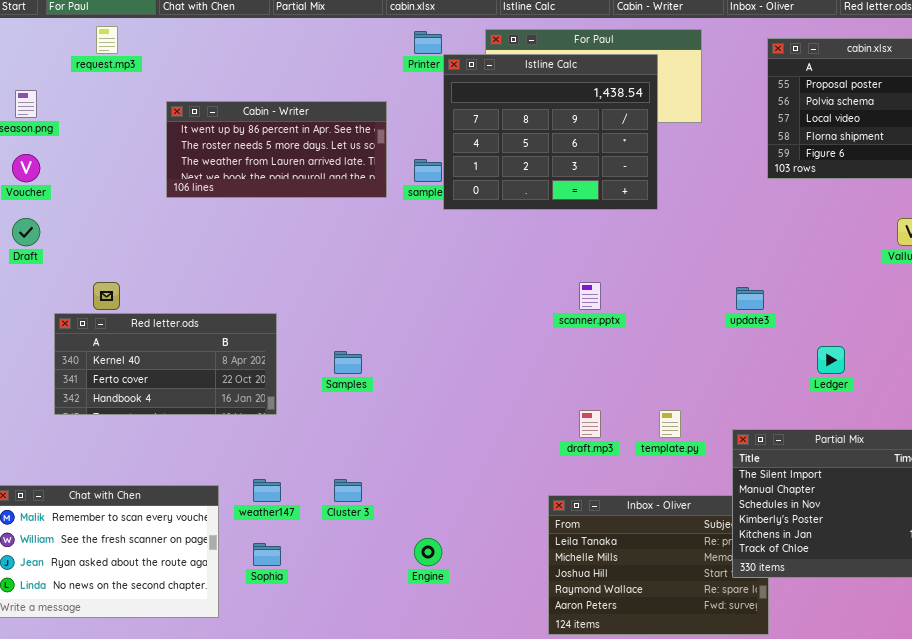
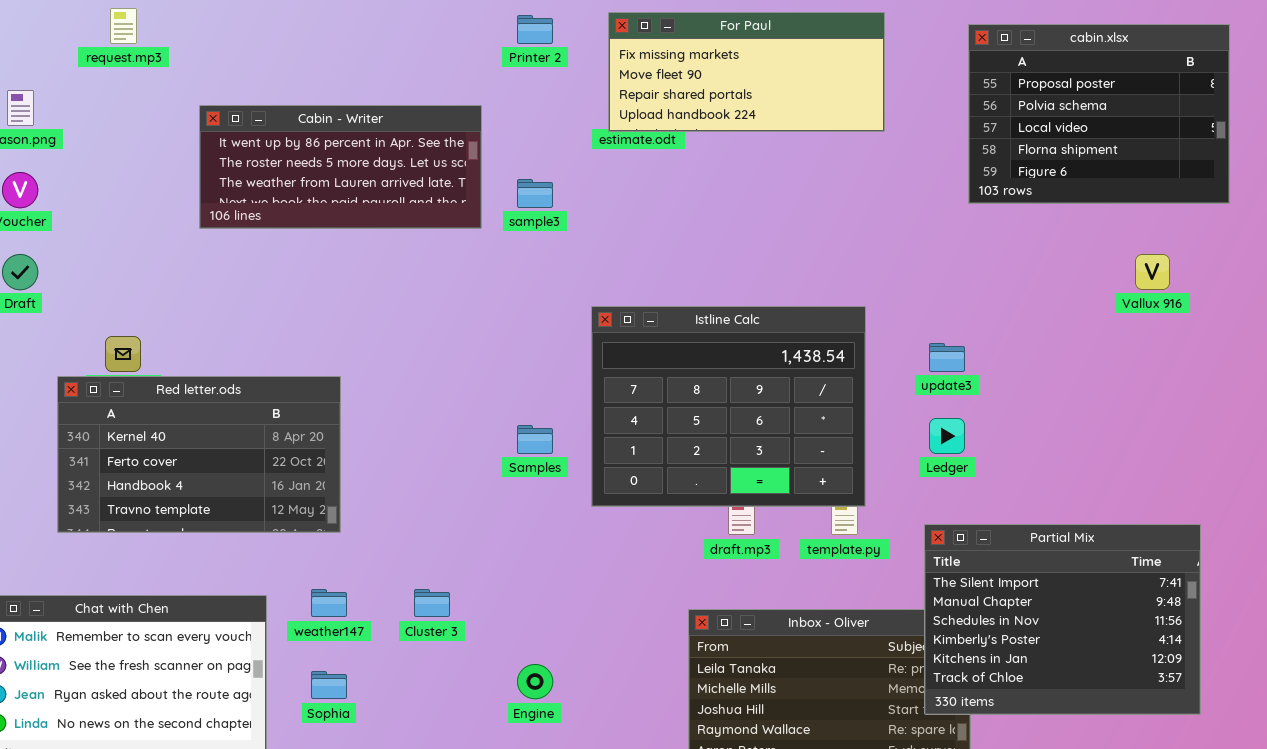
Istline Calc: [443,54,658,210] -> [591,306,866,507], moved
Red letter.ods: [54,313,277,415] -> [57,376,341,533], resized
Ledger: [817,346,845,374] -> [929,418,965,454], moved
Samples: [334,351,362,374] -> [517,425,553,454], moved

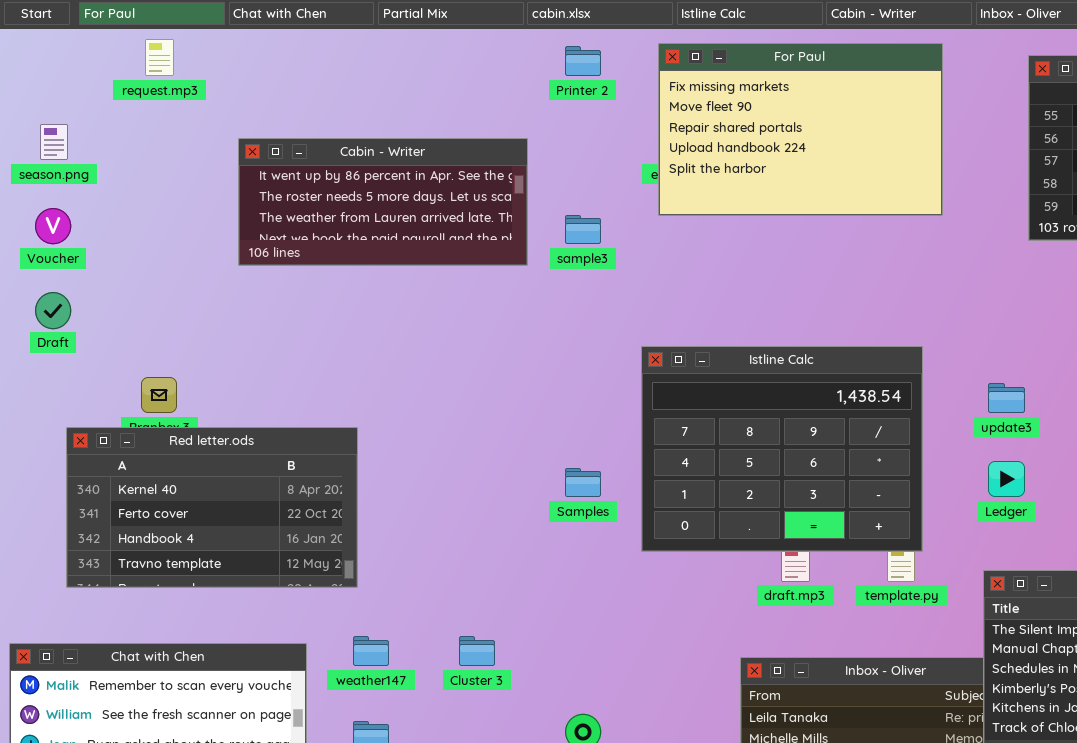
For Paul: [608,12,885,132] -> [658,43,943,216], resized
Red letter.ods: [57,376,341,533] -> [66,427,358,588], moved

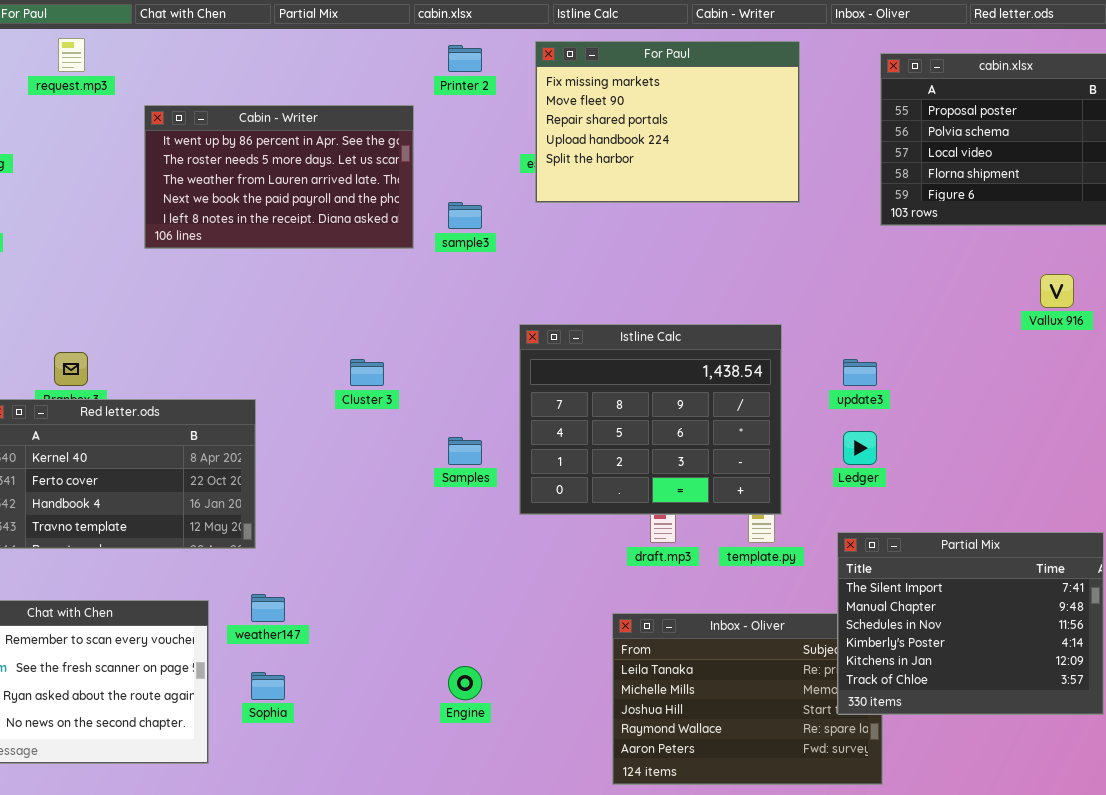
Cabin - Writer: [238,138,528,266] -> [144,105,414,249], resized
Cluster 3: [459,636,495,666] -> [350,359,384,386], moved

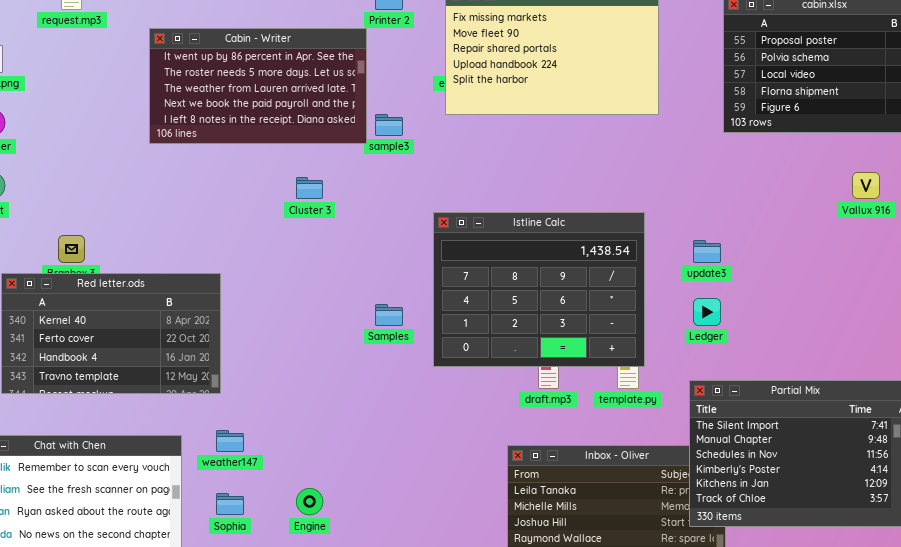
Cabin - Writer: [144,105,414,249] -> [149,28,367,144], moved
Cluster 3: [350,359,384,386] -> [296,177,323,199], moved
Engine: [448,666,482,700] -> [296,488,323,515], moved

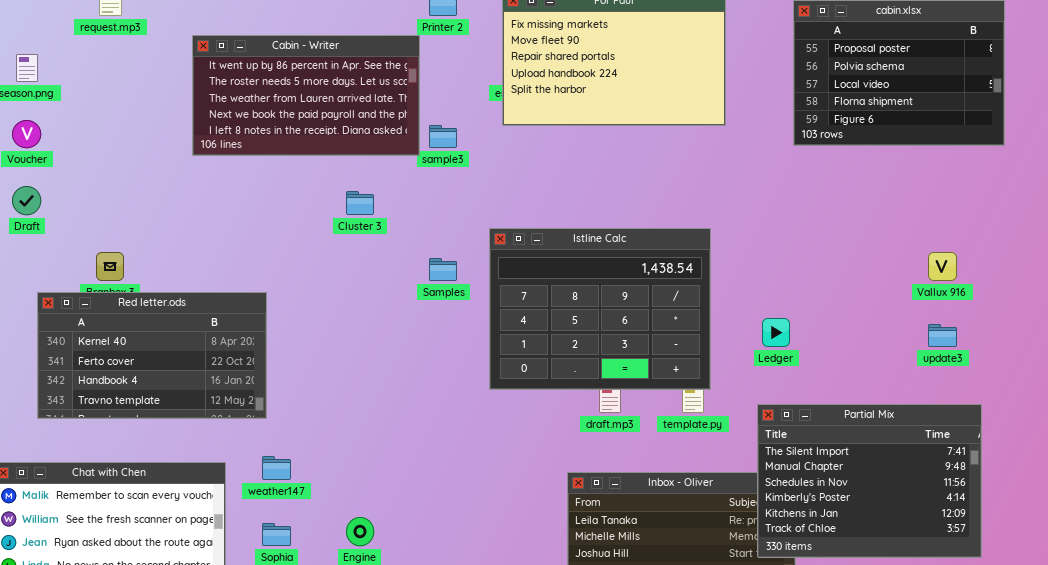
Vallux 916: [852,172,880,199] -> [928,252,957,281], moved
update3: [693,240,721,263] -> [928,324,957,347], moved
Samples: [375,304,403,326] -> [429,258,457,281], moved

